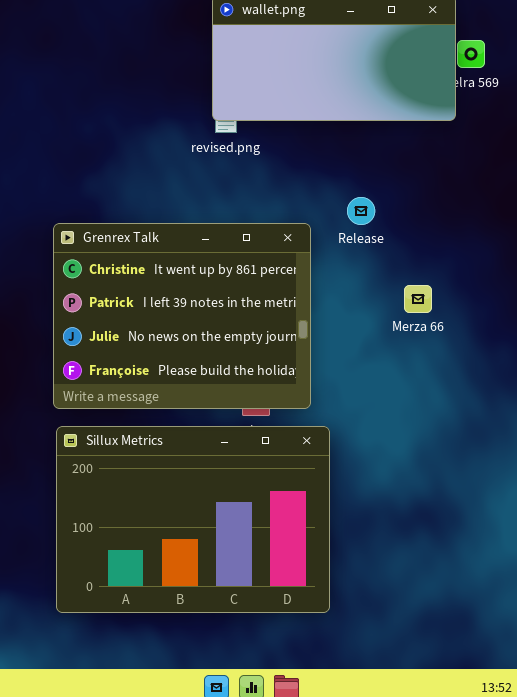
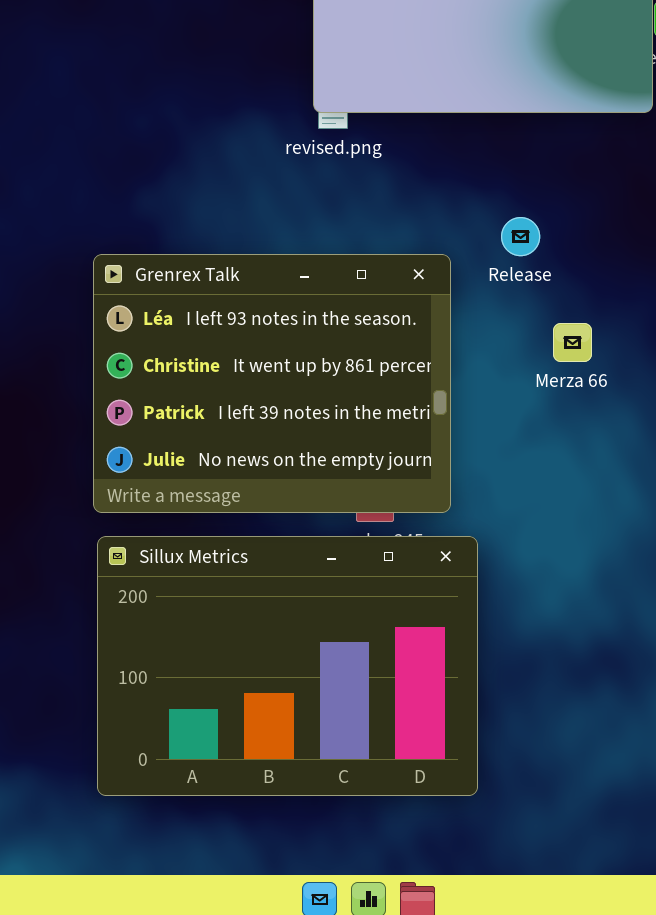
Grenrex Talk: [53,223,311,409] -> [93,254,451,513], scrolled up 1 row
Merza 66: [404,285,432,313] -> [553,323,592,362], moved

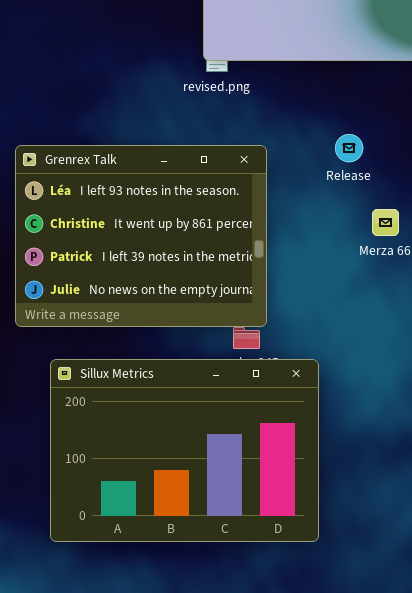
Grenrex Talk: [93,254,451,513] -> [15,145,267,327], moved

